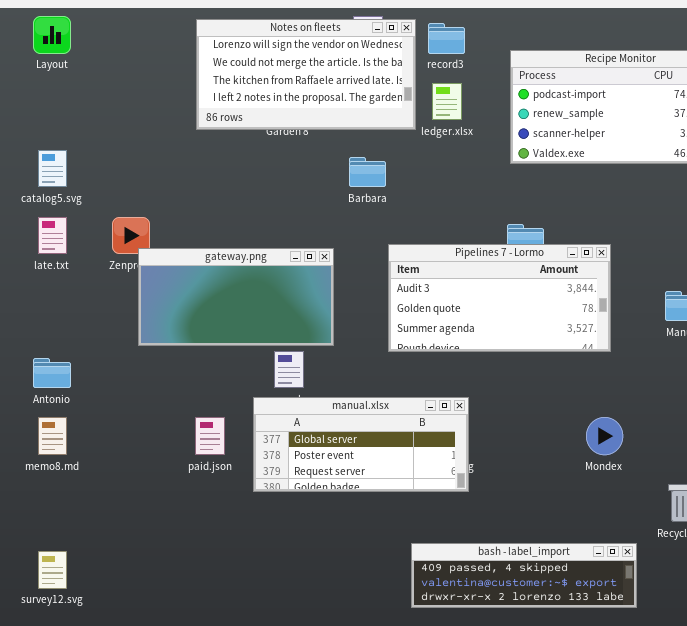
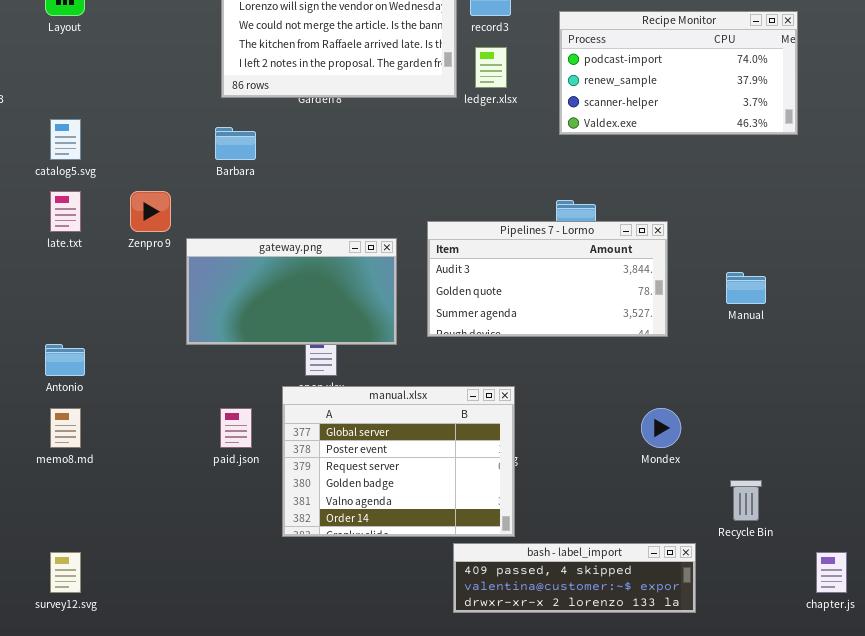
Barbara: [349,157,386,187] -> [215,127,256,160], moved
gateway.png: [138,248,334,346] -> [186,238,397,345], moved
manual.xlsx: [253,397,469,492] -> [282,386,515,537], resized

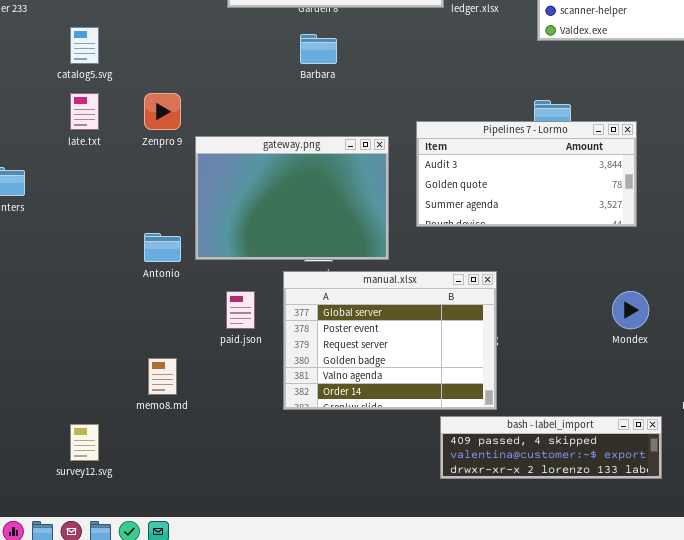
Barbara: [215,127,256,160] -> [300,34,337,64], moved
gateway.png: [186,238,397,345] -> [195,136,389,260], resized
Antonio: [45,344,85,376] -> [144,233,181,262], moved
memo8.md: [50,408,81,448] -> [148,358,177,395], moved

